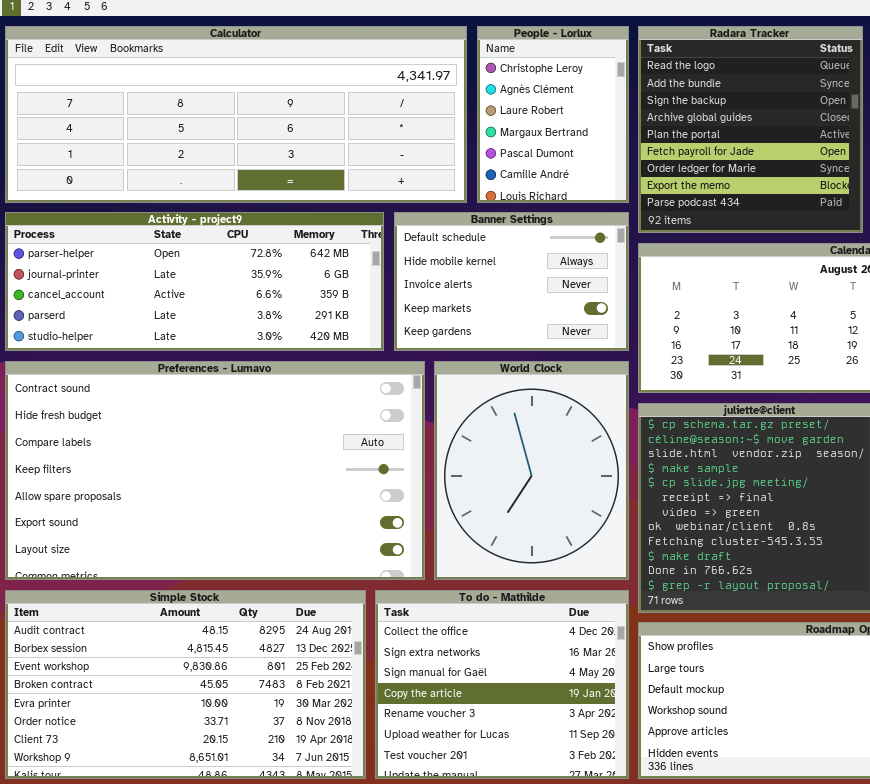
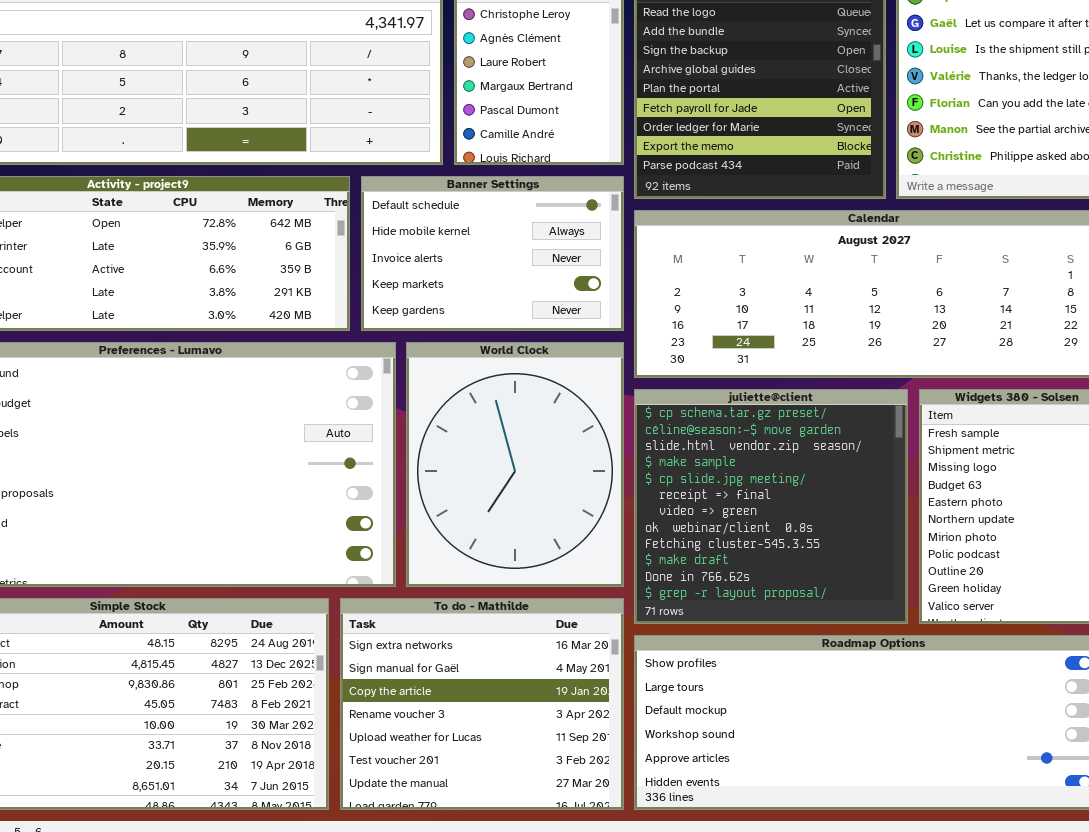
To do - Mathilde: [375,590,629,779] -> [340,598,624,810], scrolled down 1 row

